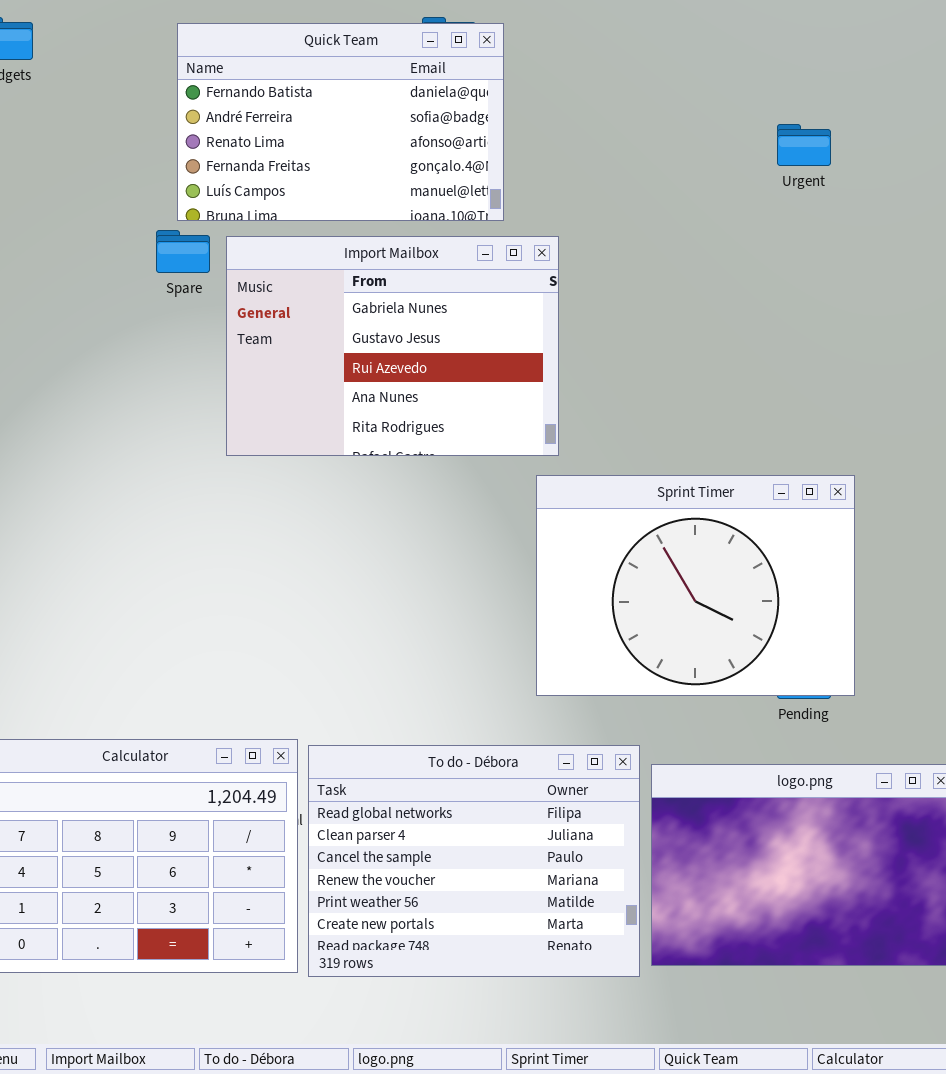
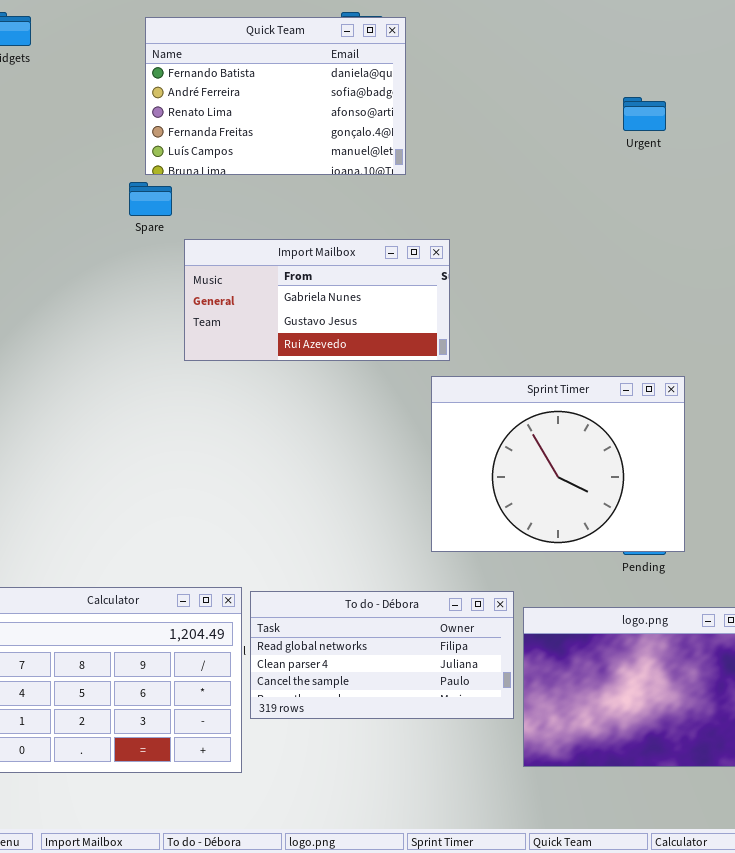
Import Mailbox: [226,236,559,456] -> [184,239,450,361], resized
To do - Débora: [308,745,640,977] -> [250,591,514,719], resized

